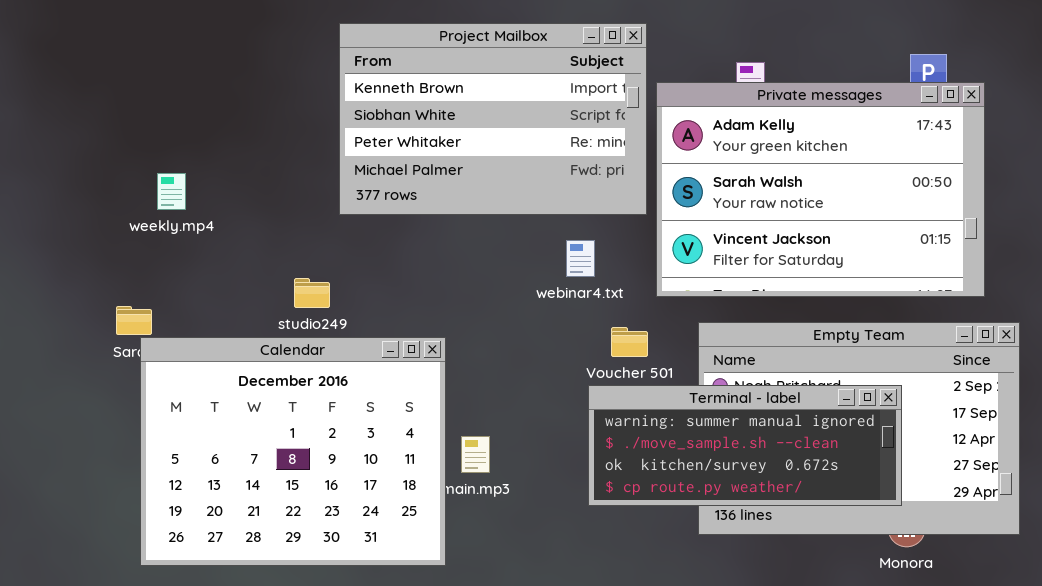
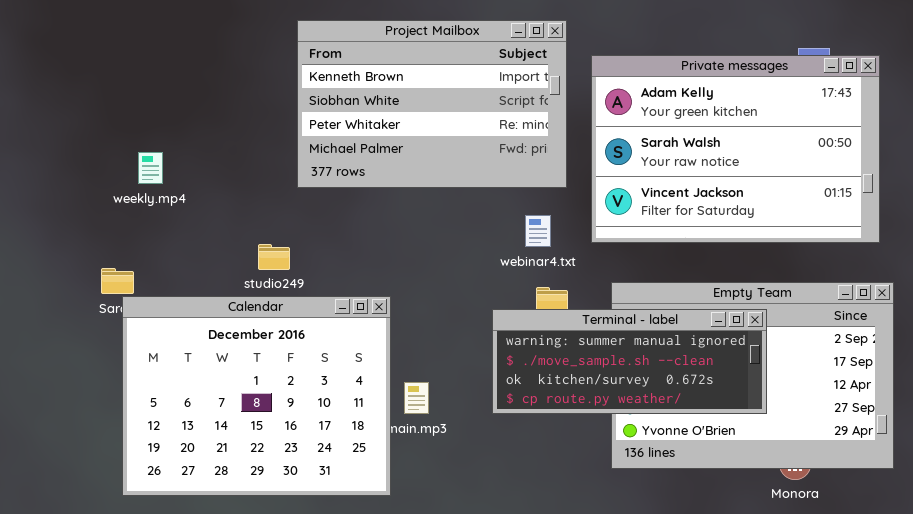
Private messages: [656,82,985,297] -> [591,55,880,243], moved
webinar4.txt: [566,240,595,277] -> [525,215,551,247], moved
Terminal - label: [588,385,902,506] -> [492,309,767,414], moved

